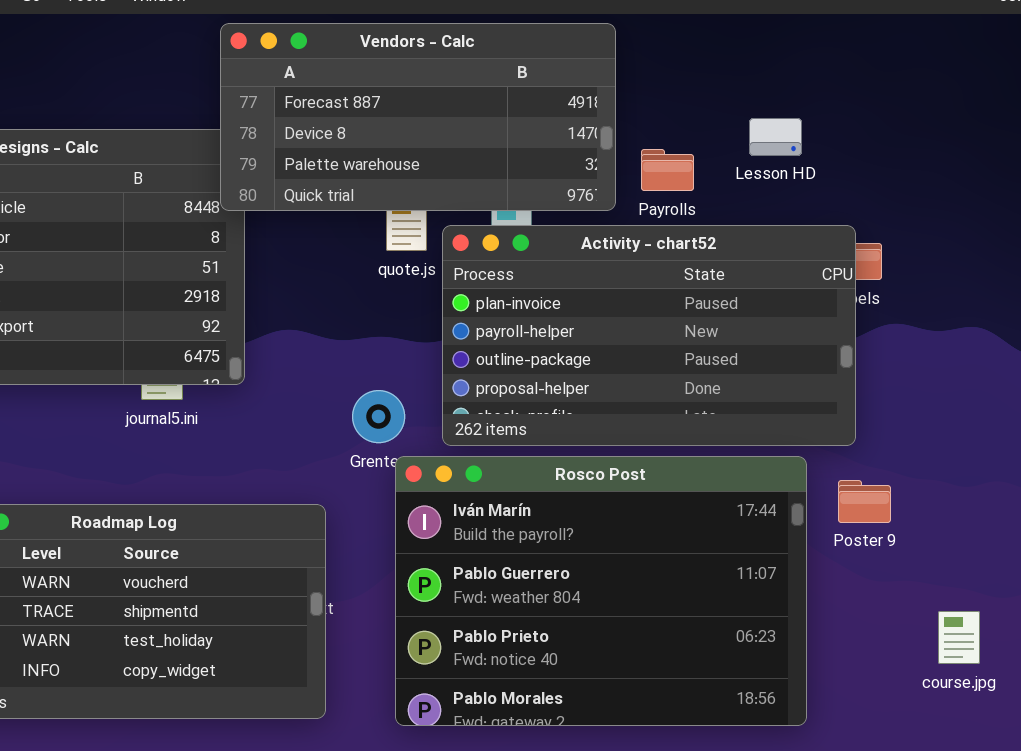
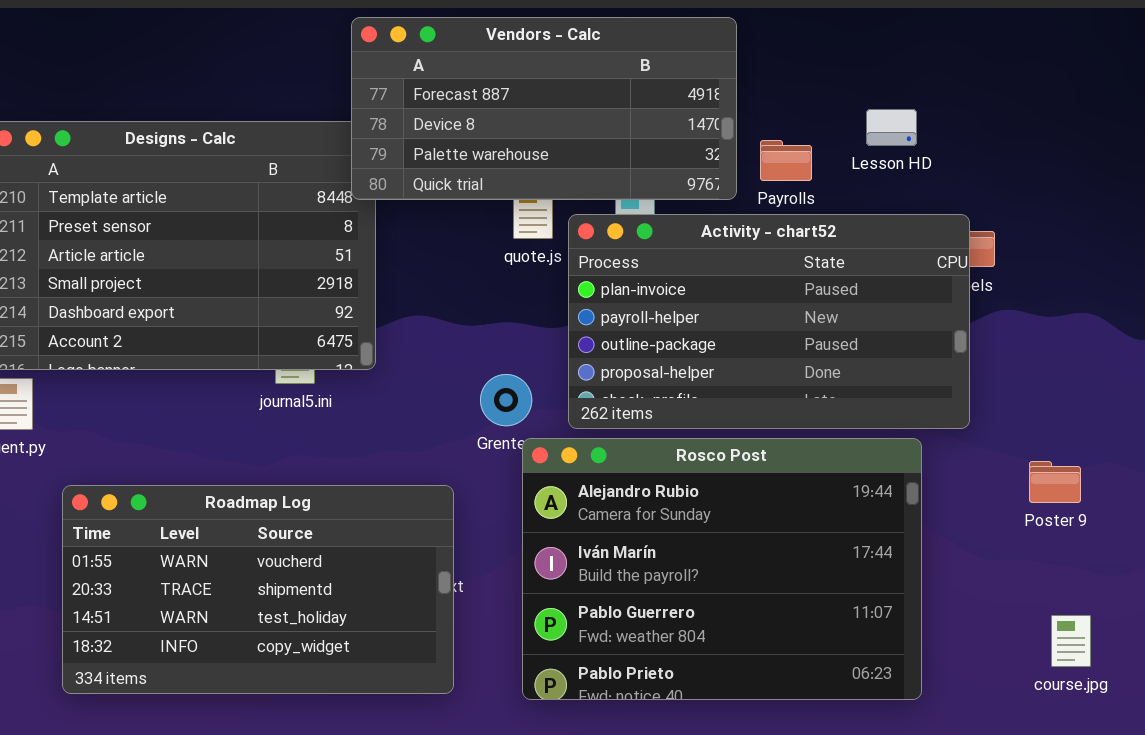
Rosco Post: [395,456,807,726] -> [522,438,922,700], scrolled up 1 row
Poster 9: [838,480,891,523] -> [1029,461,1081,503], moved
course.jpg: [938,611,980,664] -> [1051,615,1091,667], moved

